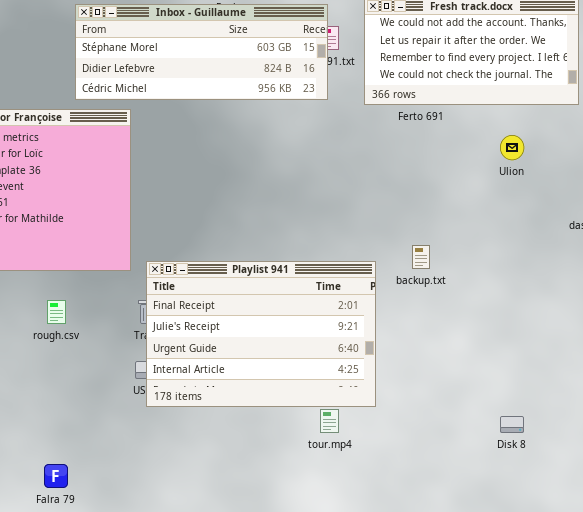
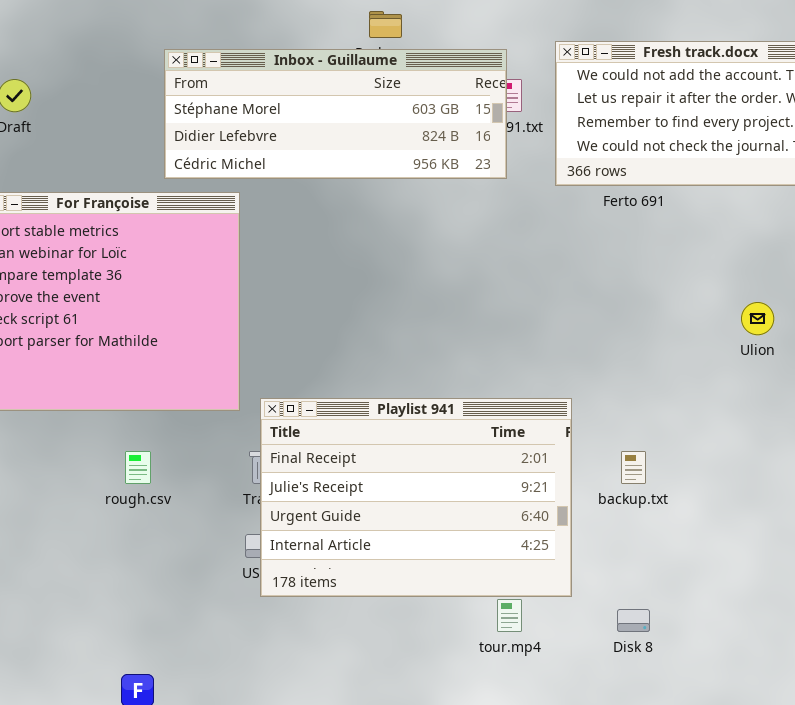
Ulion: [500,135,524,160] -> [741,302,774,335], moved
backup.txt: [412,245,430,269] -> [621,451,646,484], moved
Disk 8: [500,416,524,433] -> [617,609,650,632], moved

